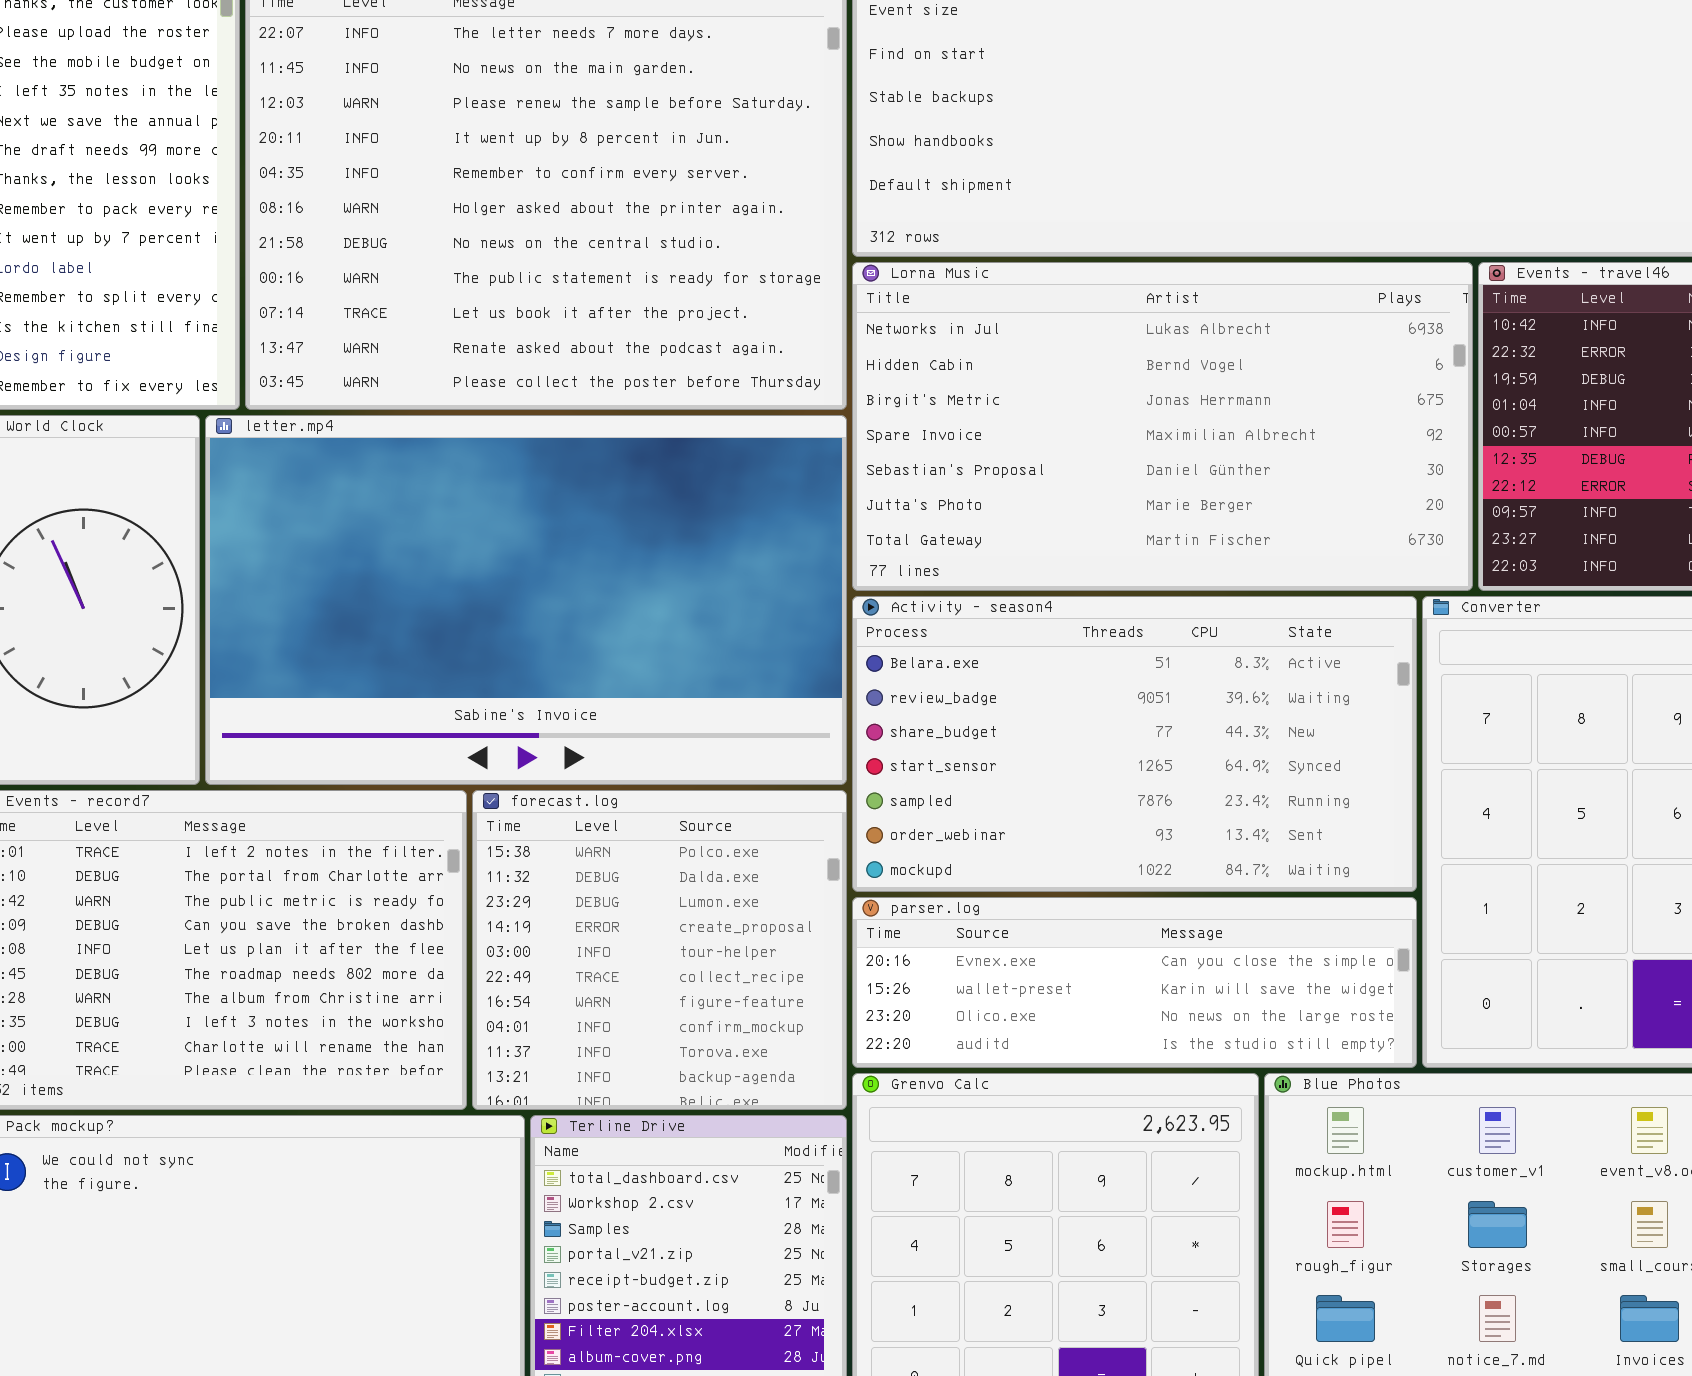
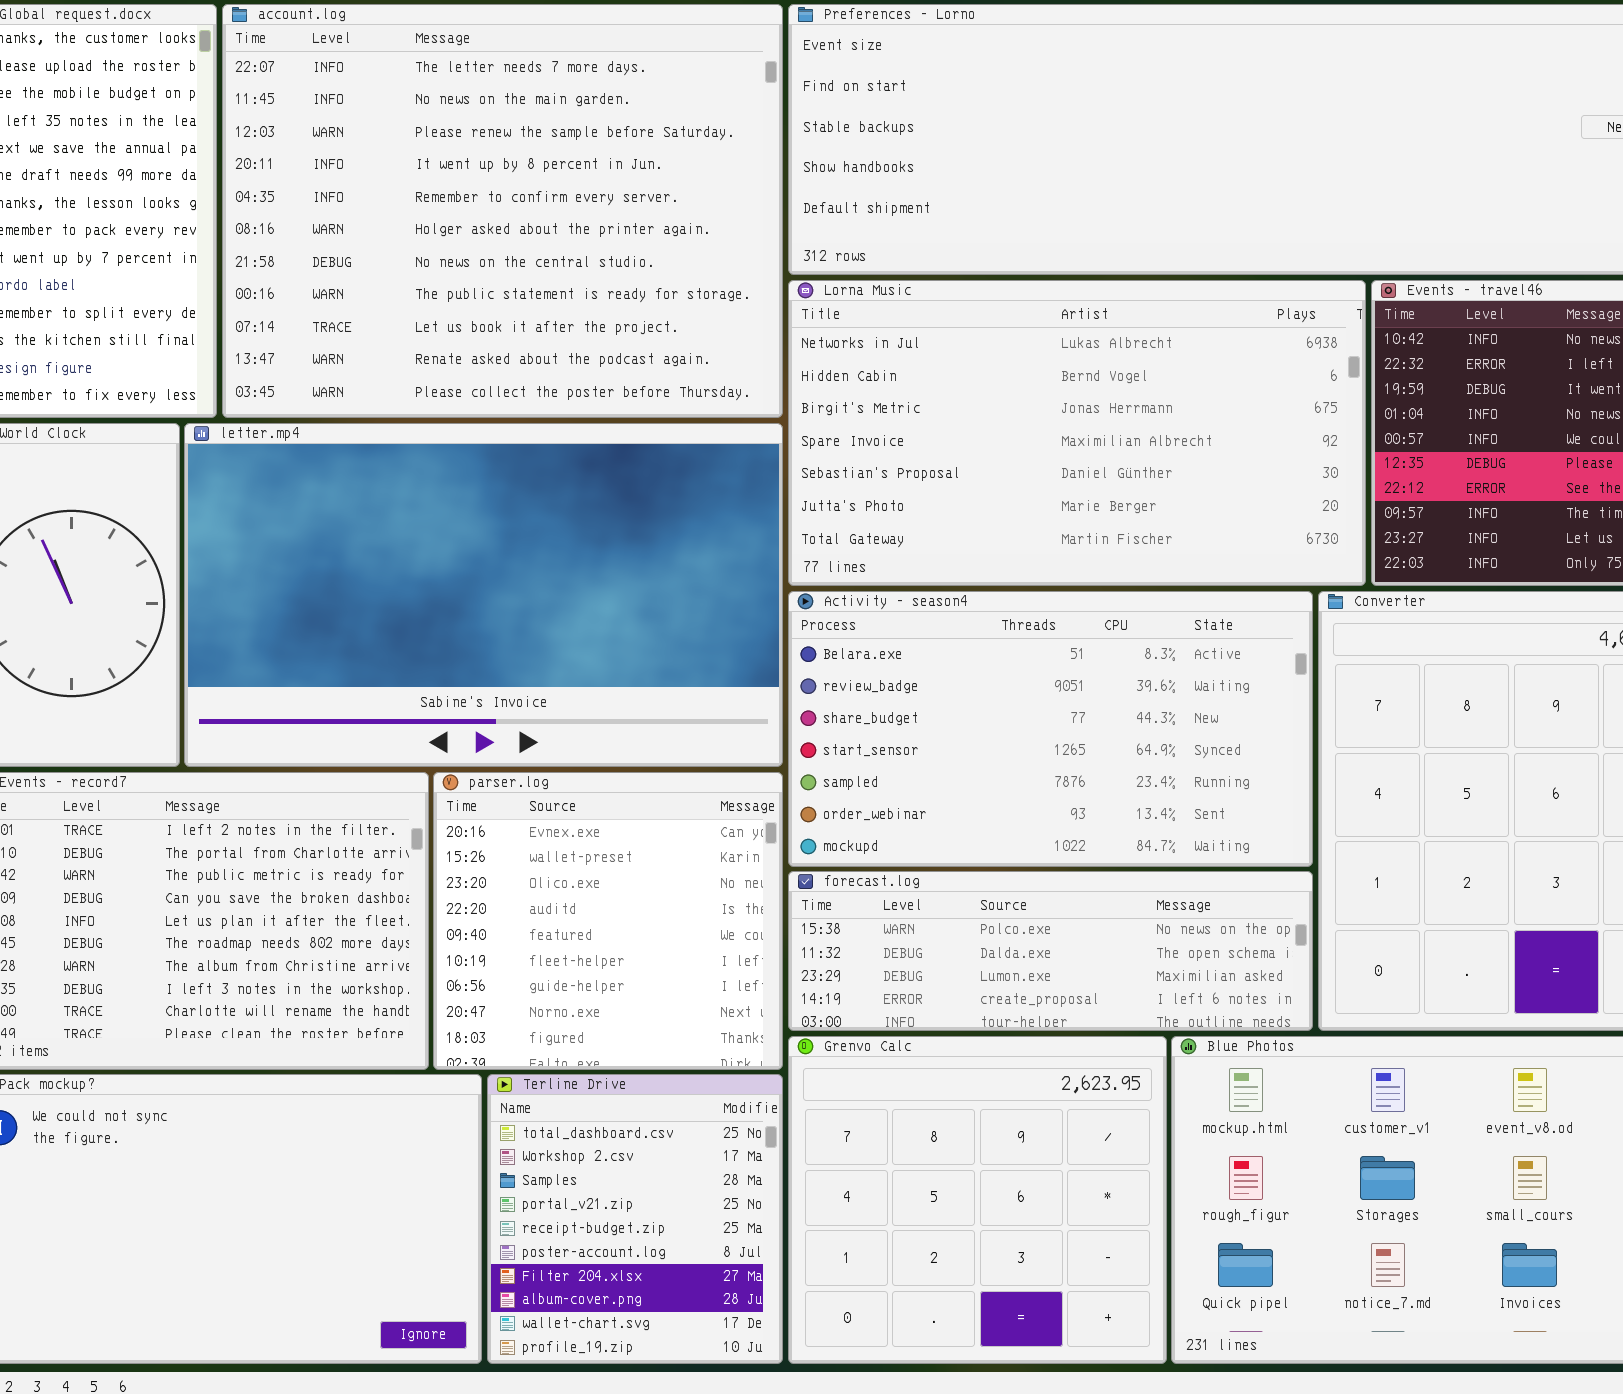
forecast.log: [472,790,847,1110] -> [788,871,1313,1031], moved, resized
parser.log: [852,897,1417,1068] -> [433,772,783,1070], moved, resized

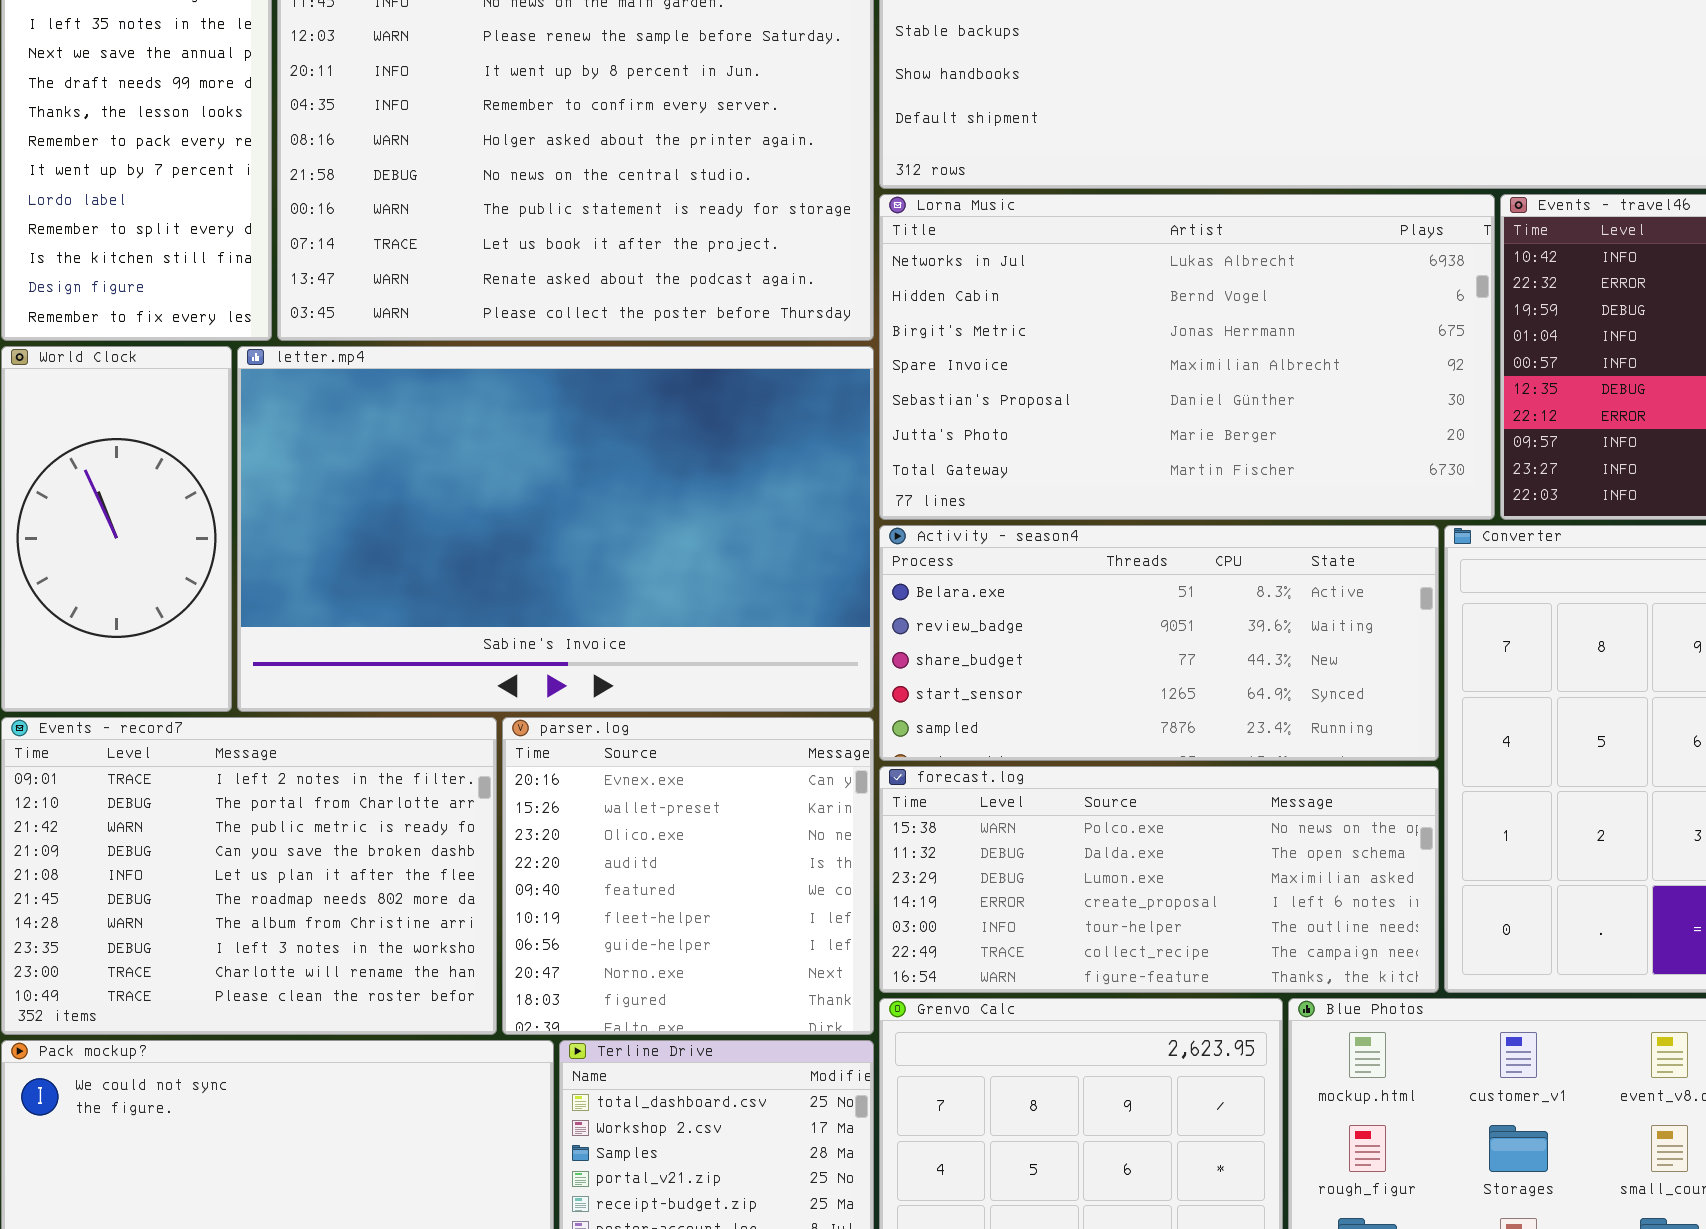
Activity - season4: [788,591,1313,867] -> [879,525,1439,761], resized
forecast.log: [788,871,1313,1031] -> [879,766,1439,993], resized

